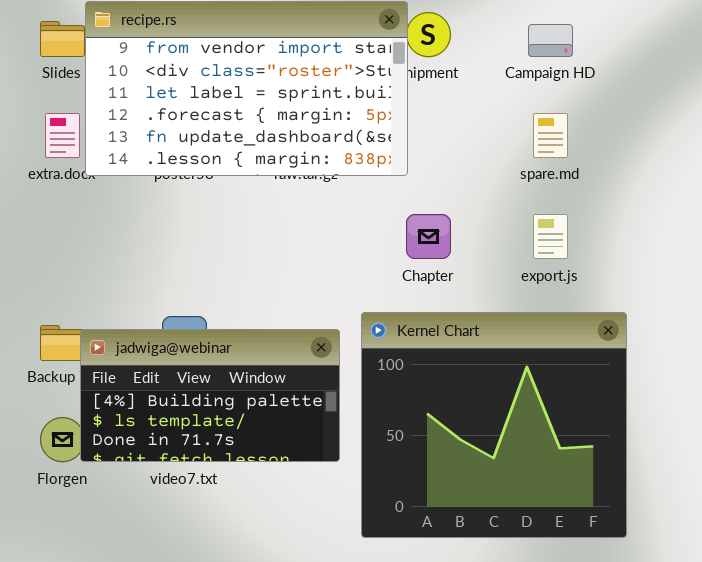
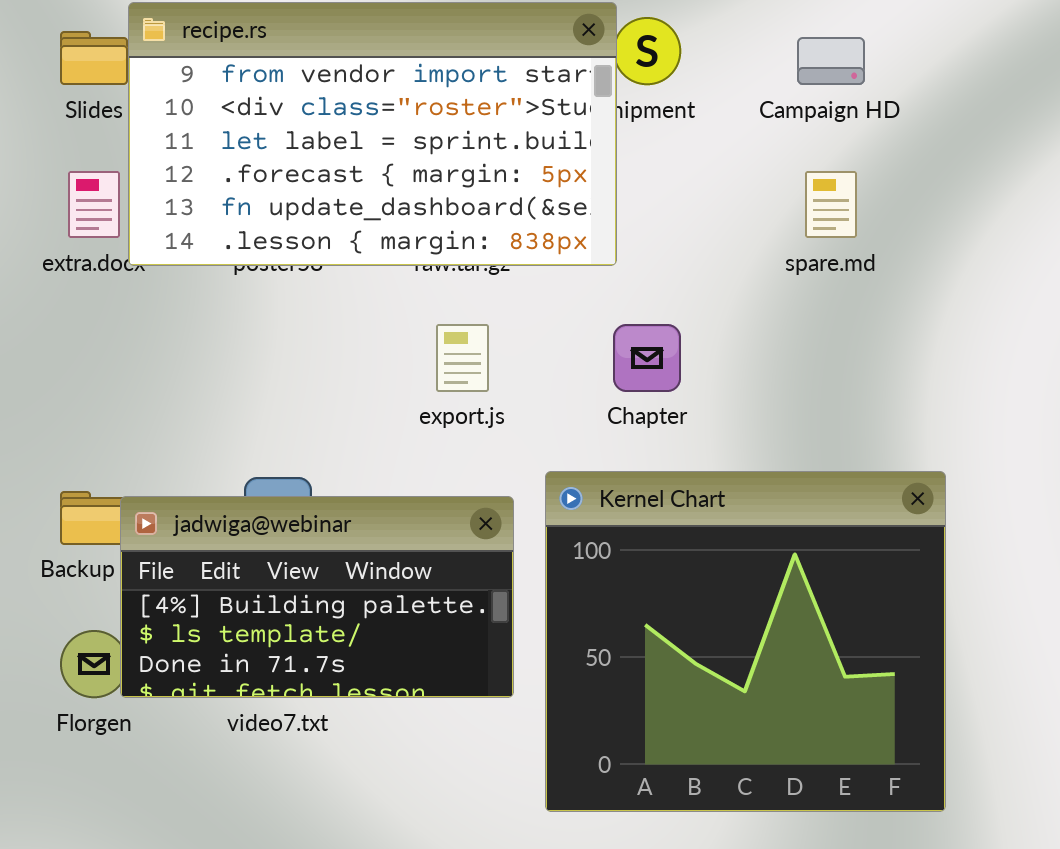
export.js: [533,214,568,259] -> [436,324,489,392], moved

